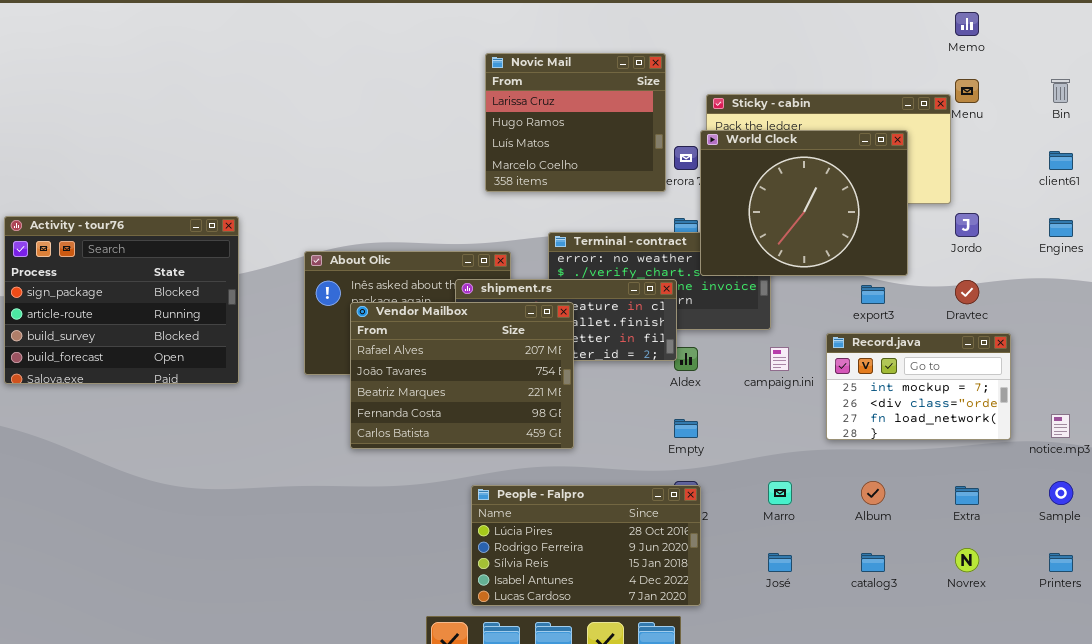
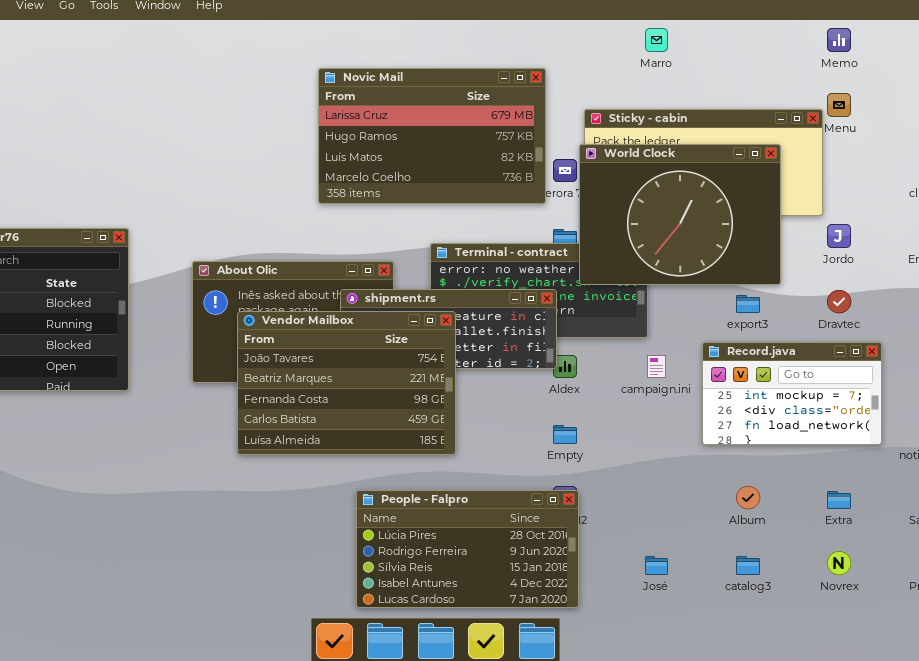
Novic Mail: [485,53,666,192] -> [318,68,546,204], resized
Vendor Mailbox: [350,302,574,449] -> [237,311,456,455], scrolled down 1 row
Marro: [768,481,792,505] -> [645,28,668,52], moved

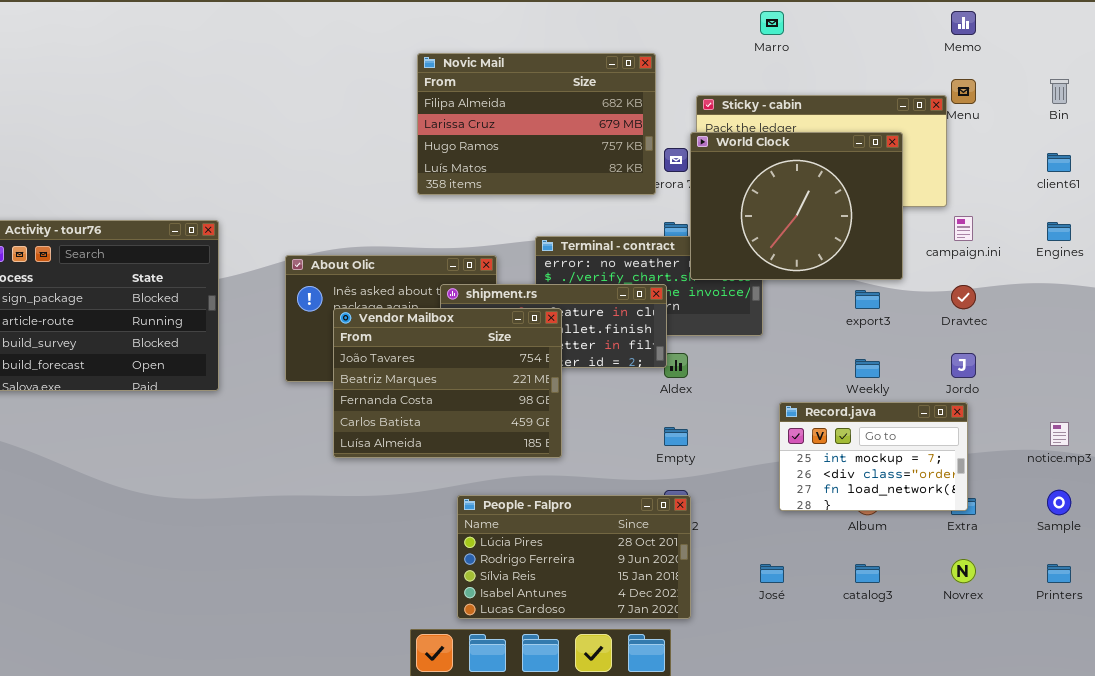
Novic Mail: [318,68,546,204] -> [417,53,656,195], scrolled up 1 row
Jordo: [827,224,851,248] -> [951,353,976,378], moved
Record.java: [702,342,882,445] -> [779,402,968,511], moved
campaign.ini: [647,355,666,378] -> [954,216,973,241], moved

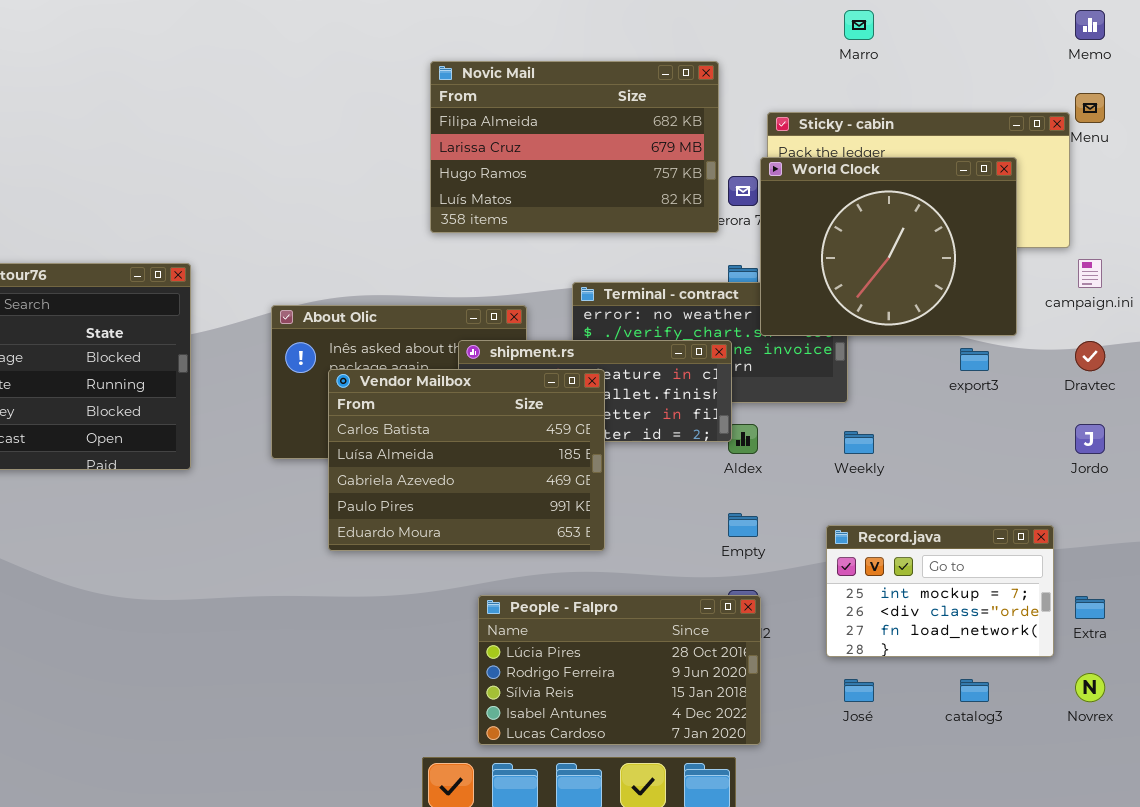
Vendor Mailbox: [333,308,562,458] -> [328,369,605,551], scrolled down 3 rows
Weekly: [855,359,880,378] -> [844,431,874,454], moved
Record.java: [779,402,968,511] -> [826,525,1054,657], moved

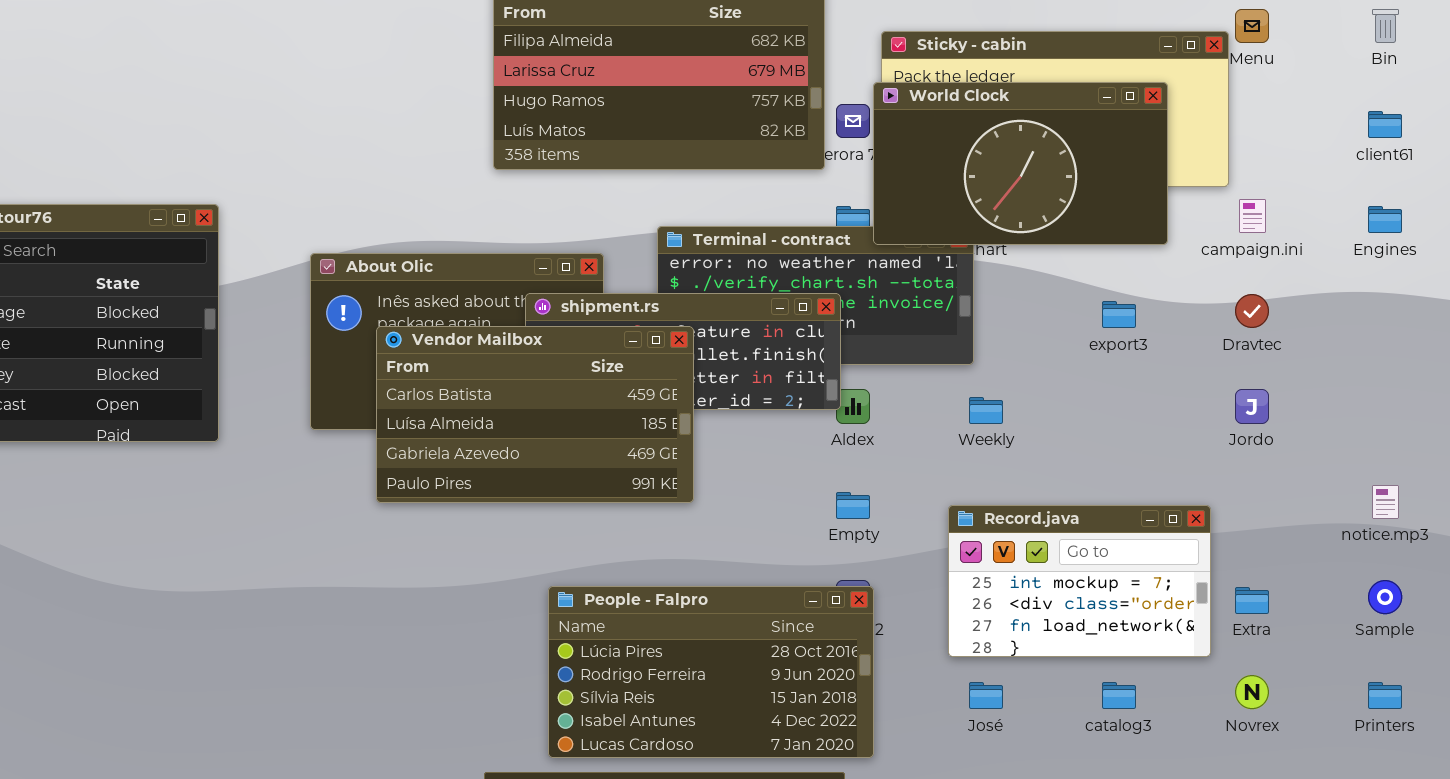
World Clock: [760,157,1017,336] -> [873,82,1168,245], resized
Vendor Mailbox: [328,369,605,551] -> [376,326,694,503], resized

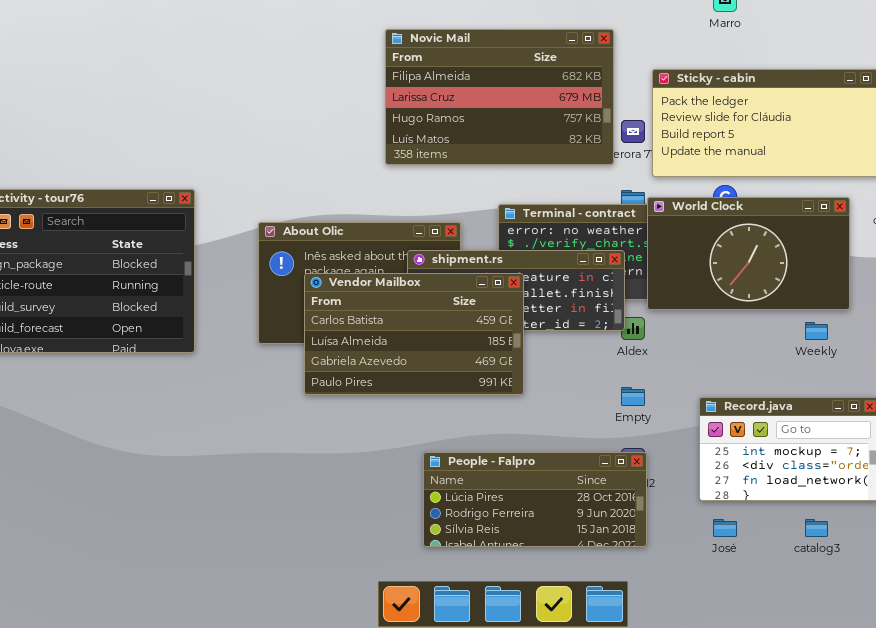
World Clock: [873,82,1168,245] -> [647,197,850,310], moved
Weekly: [969,397,1003,424] -> [805,322,828,340], moved
People - Falpro: [548,586,874,758] -> [423,452,647,547], resized

